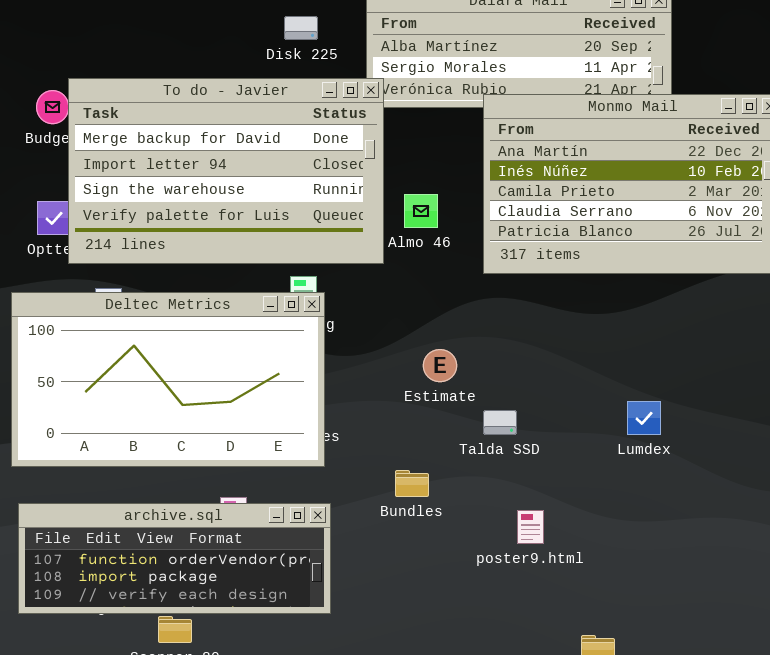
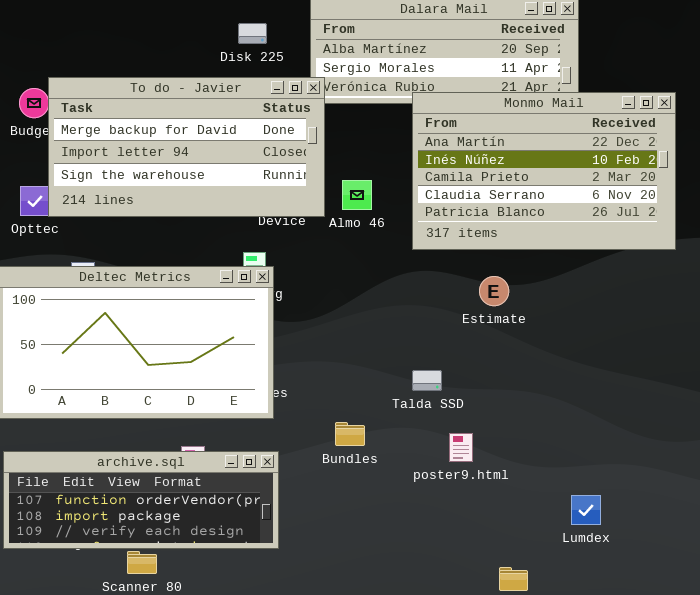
To do - Javier: [68,78,384,264] -> [48,77,325,217], resized
Estimate: [423,349,457,382] -> [479,276,509,306], moved
Lumdex: [627,401,661,435] -> [571,495,601,525], moved
poster9.html: [517,510,544,544] -> [449,433,473,462], moved

